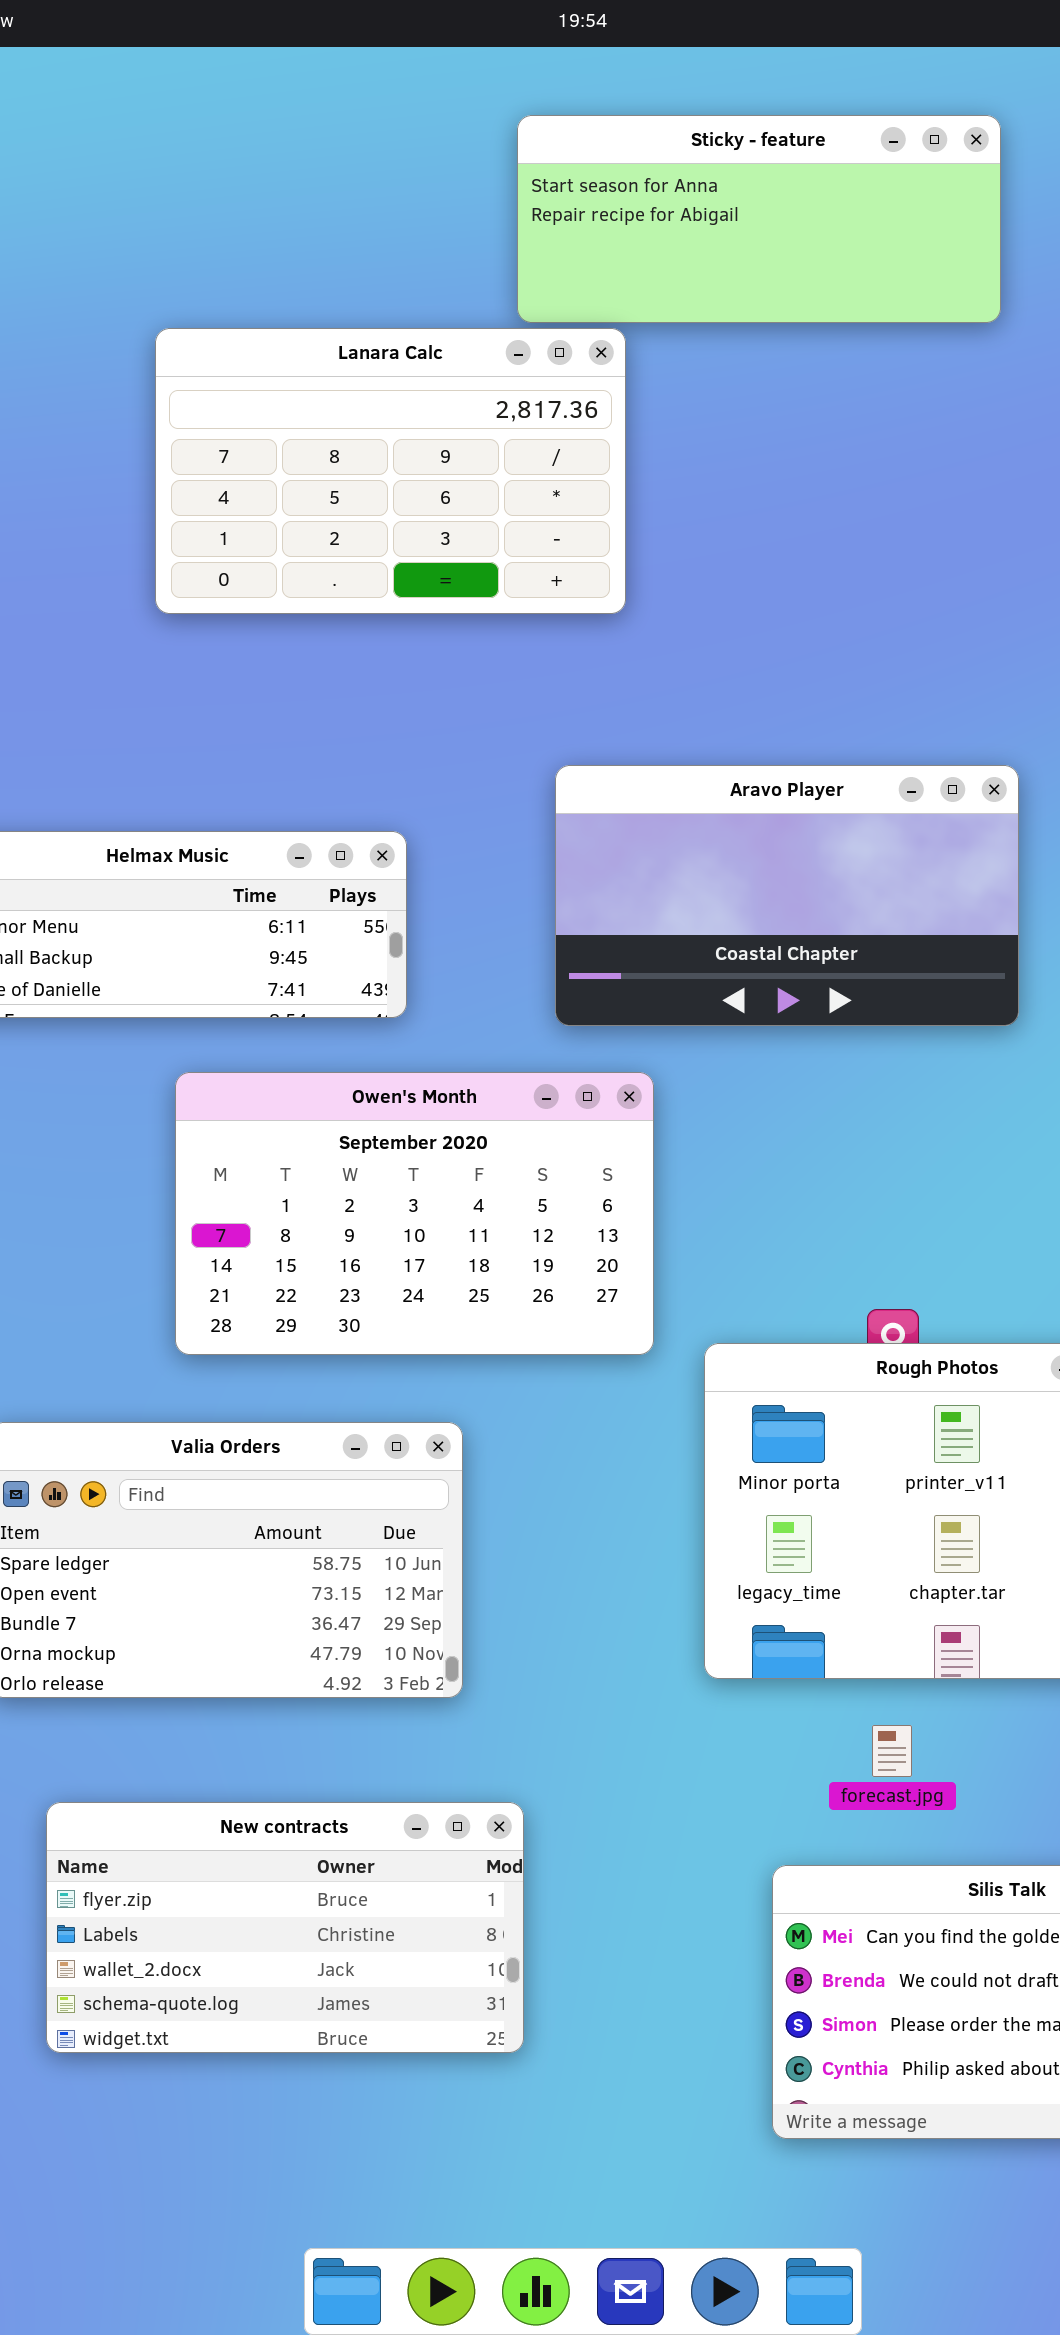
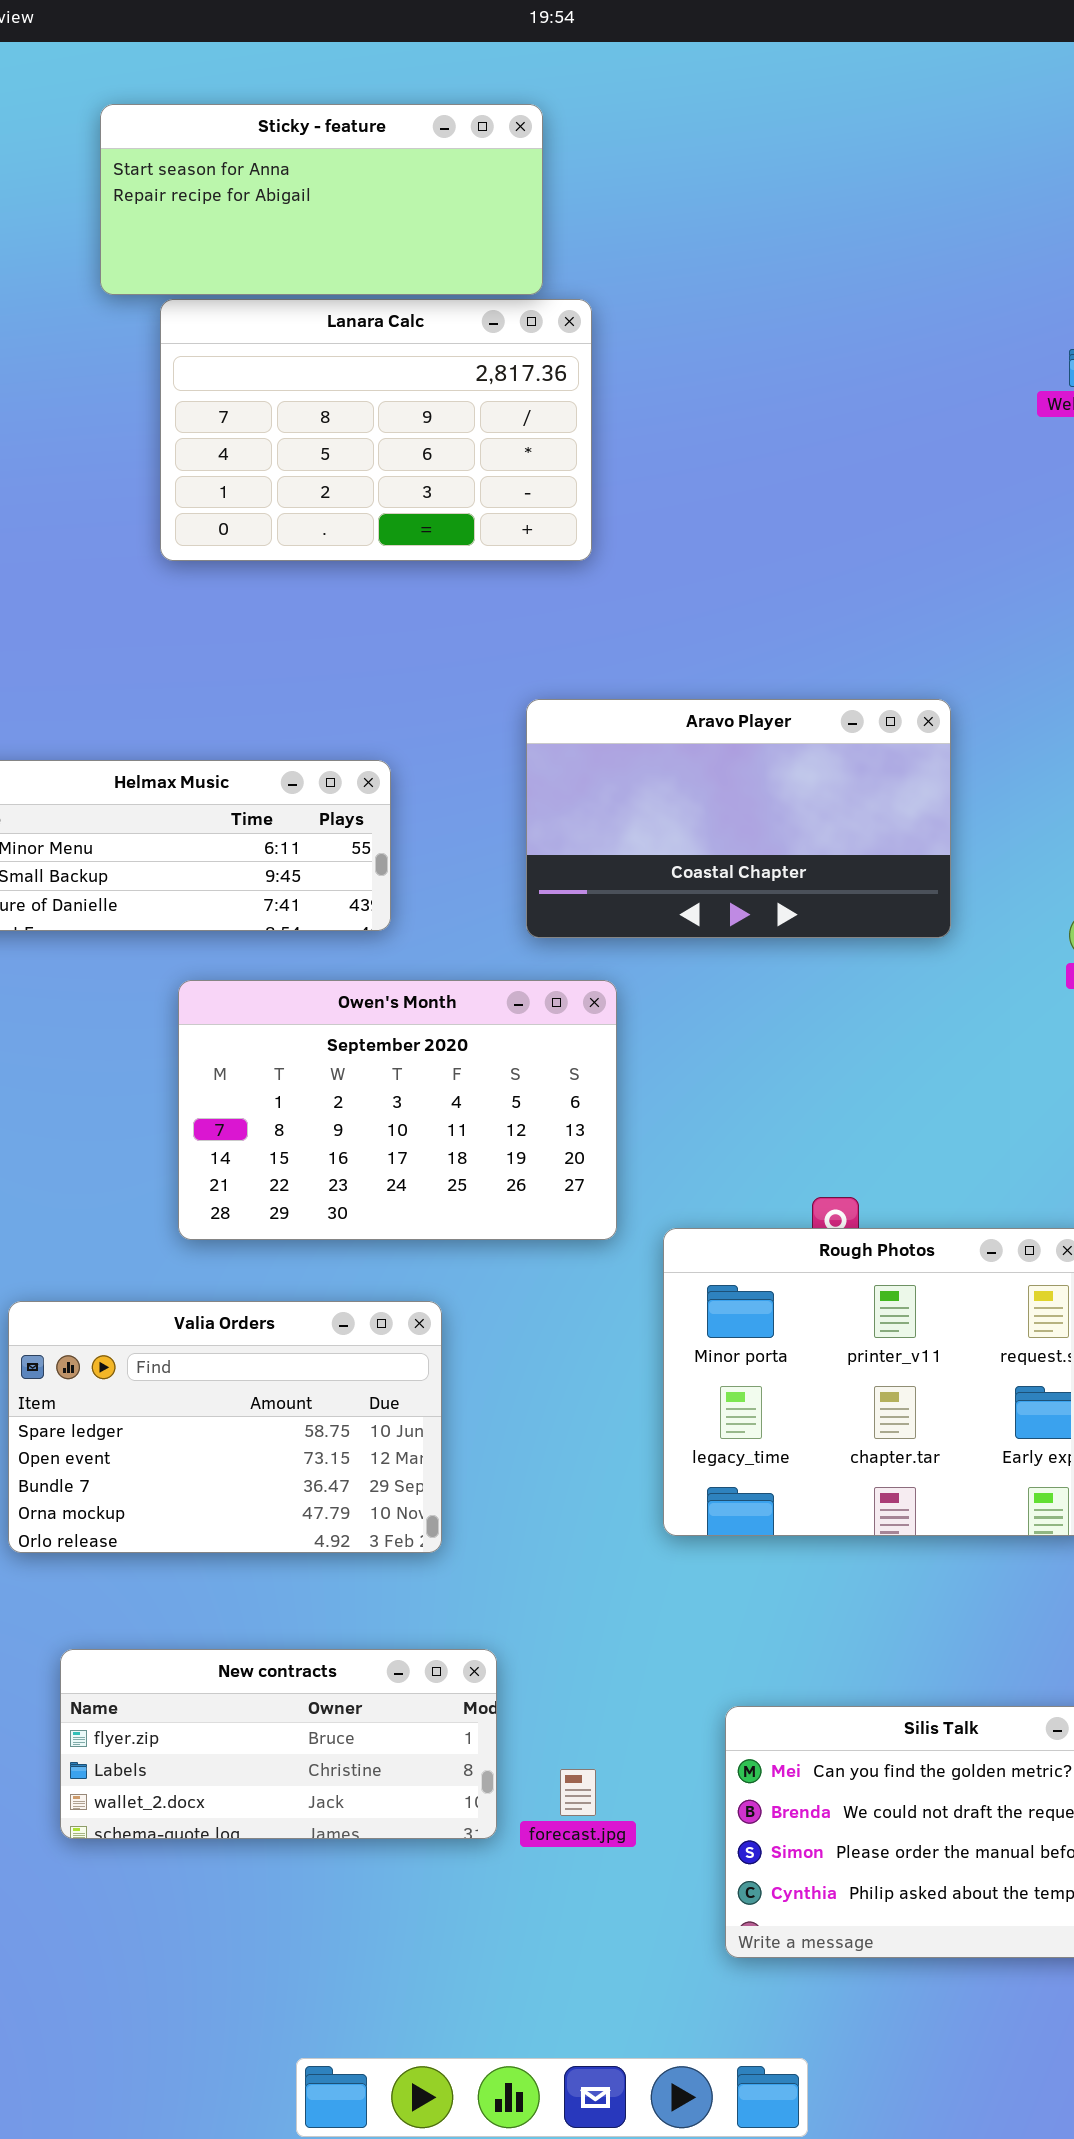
Sticky - feature: [517,115,1001,323] -> [100,104,543,295], moved
forecast.jpg: [872,1725,912,1777] -> [560,1769,596,1816], moved
New contracts: [46,1802,524,2053] -> [60,1649,497,1839], resized

